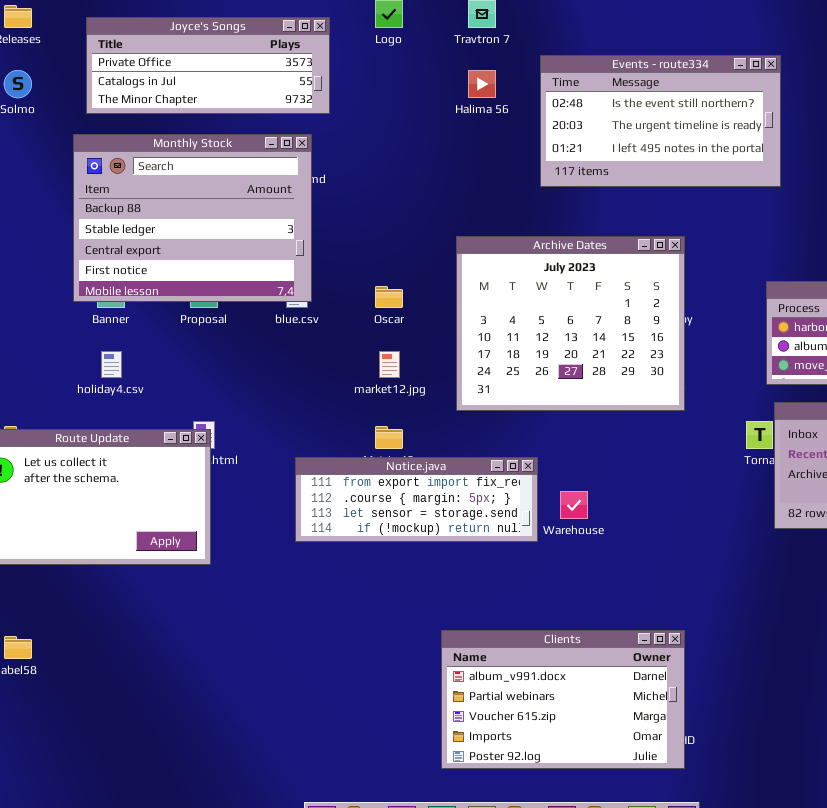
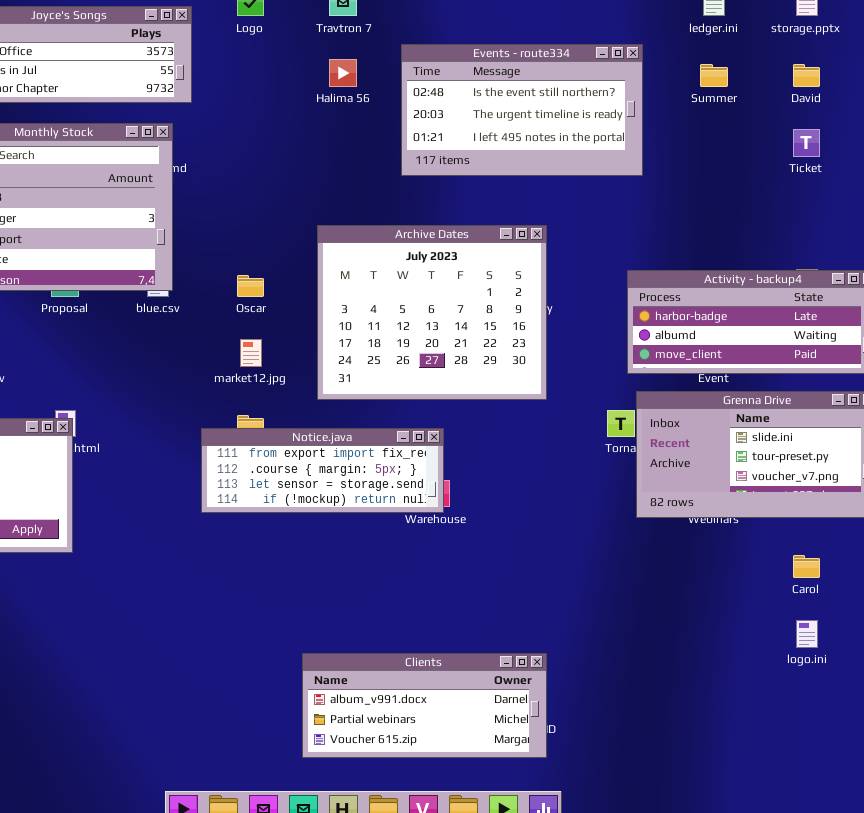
Notice.java: [295,457,538,542] -> [201,428,444,513], moved
Clients: [441,630,685,769] -> [302,653,547,758], resized

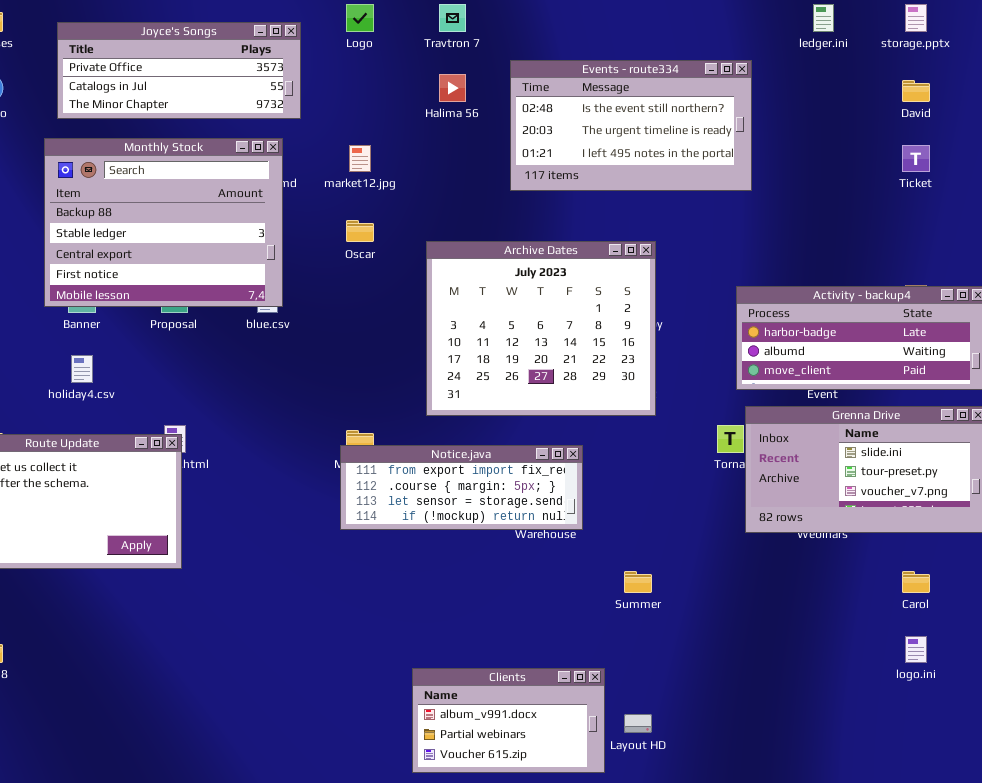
Summer: [700,64,728,87] -> [624,571,652,593], moved
Oscar: [237,275,264,297] -> [346,220,374,242], moved
market12.jpg: [240,339,262,367] -> [349,145,371,172], moved
Notice.java: [201,428,444,513] -> [340,445,583,530], moved
Clients: [302,653,547,758] -> [412,668,605,773], resized

